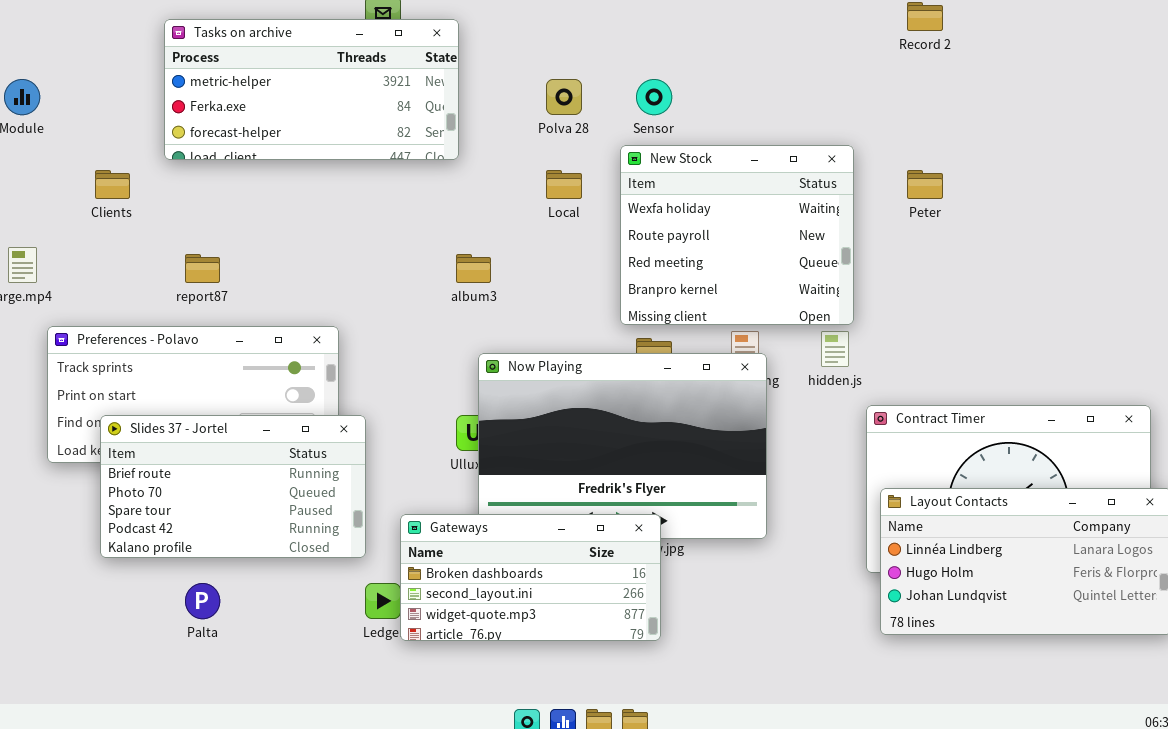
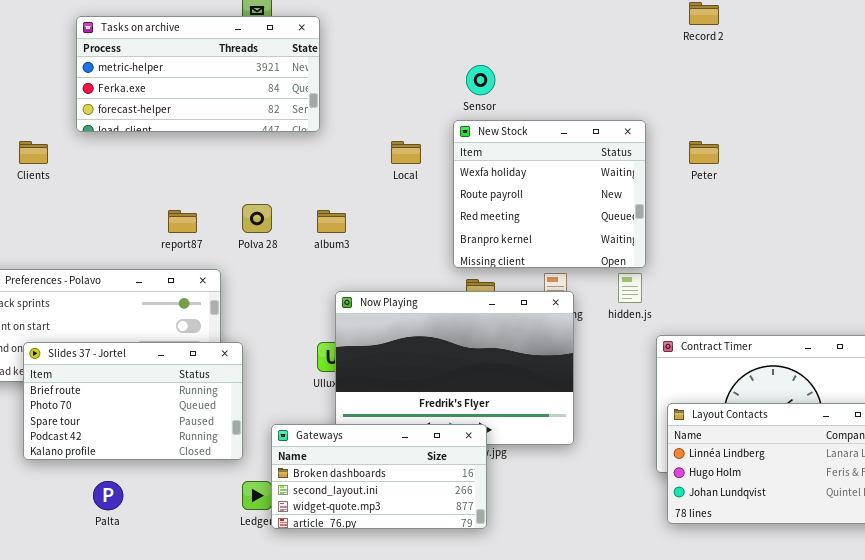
Polva 28: [546,79,582,115] -> [242,204,272,233], moved
report87: [185,254,220,283] -> [168,210,197,233], moved

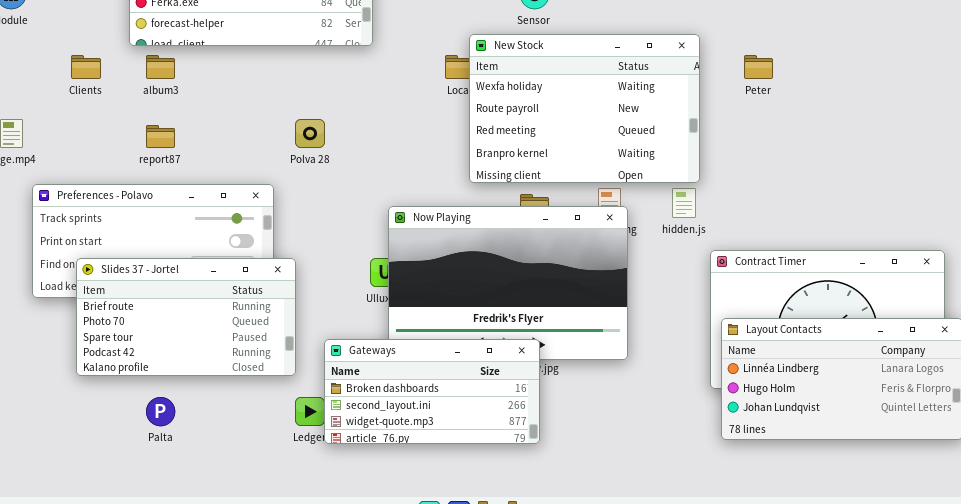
New Stock: [453,120,646,268] -> [469,34,700,183], resized
report87: [168,210,197,233] -> [146,125,175,148], moved
album3: [317,210,346,233] -> [146,55,175,79], moved

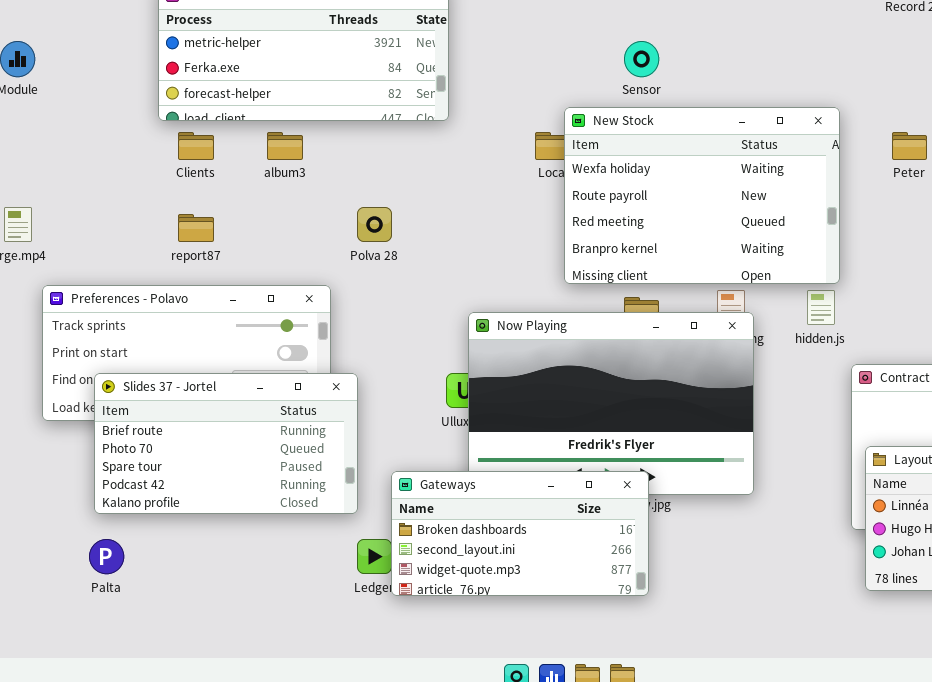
Clients: [71,55,101,79] -> [178,132,214,160], moved
album3: [146,55,175,79] -> [267,132,303,160], moved
Palta: [146,397,175,426] -> [89,539,124,574], moved

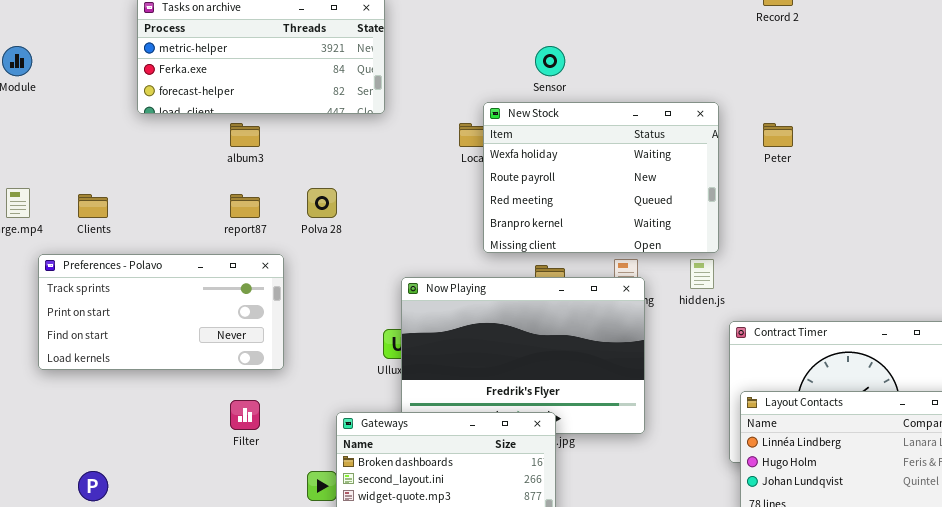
Clients: [178,132,214,160] -> [78,194,108,218], moved
report87: [178,214,214,242] -> [230,194,260,218], moved
Slides 37 - Jortel: [94,373,358,514] -> none, closed

